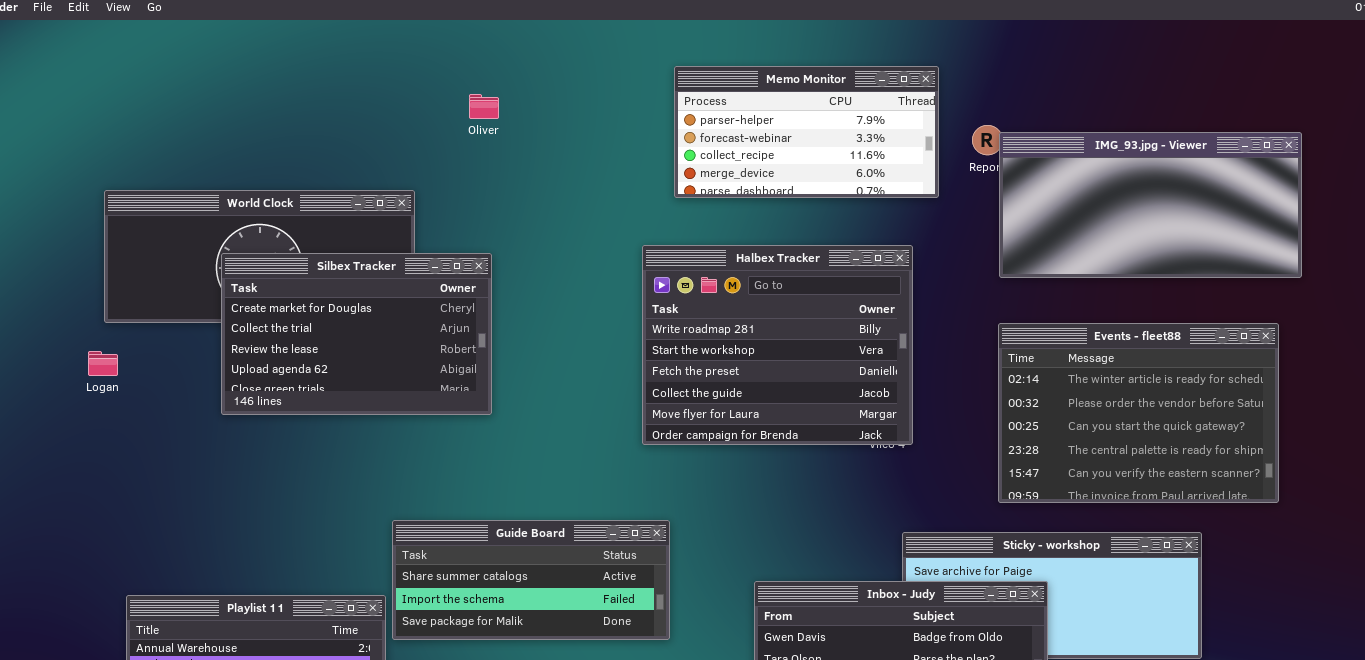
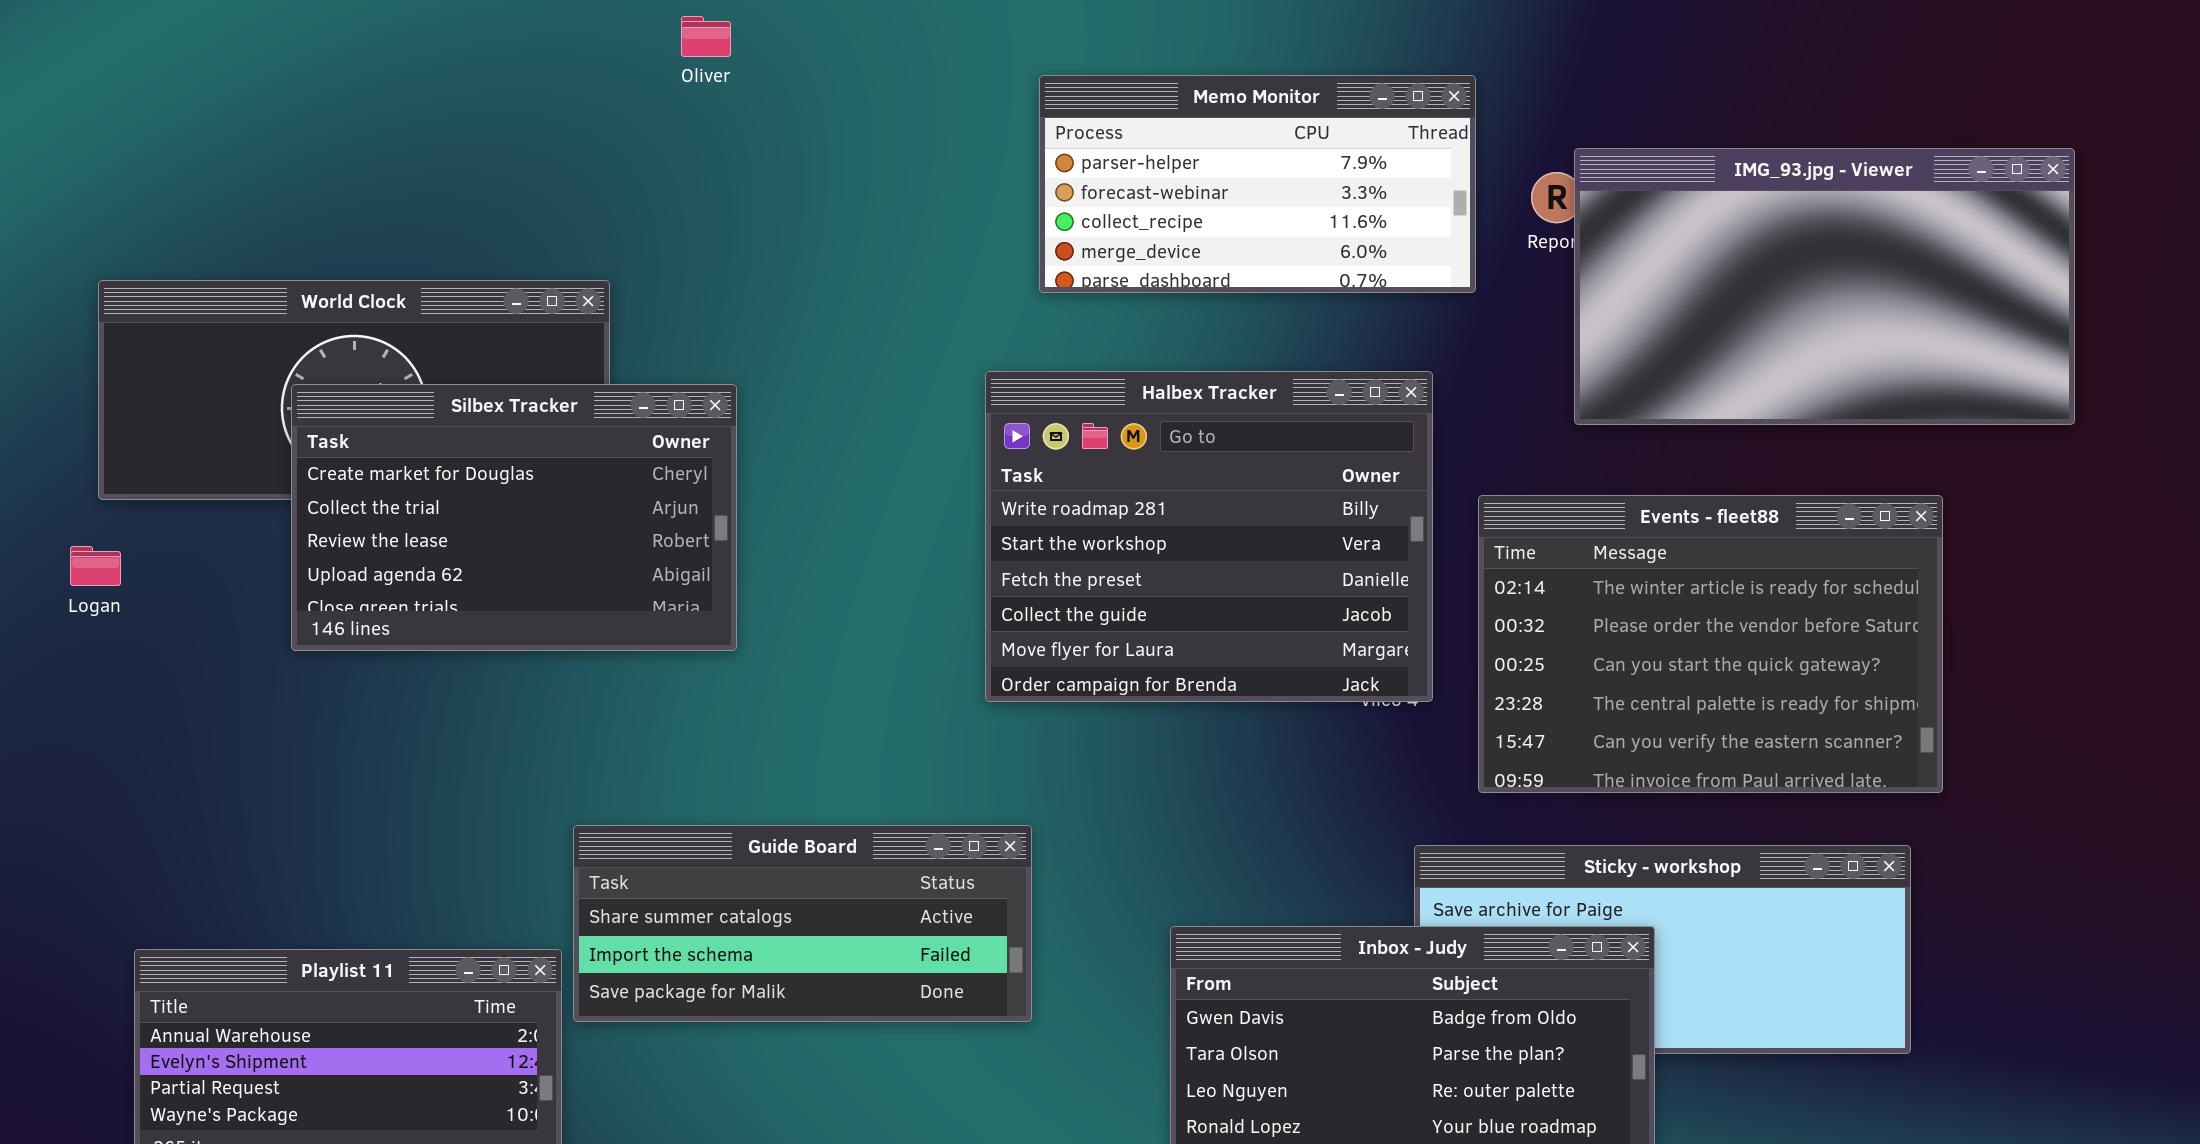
Oliver: [469,94,499,119] -> [681,16,731,57], moved
IMG_93.jpg - Viewer: [999,132,1302,278] -> [1574,148,2075,425], resized
Events - fleet88: [998,323,1279,503] -> [1478,495,1943,793], moved

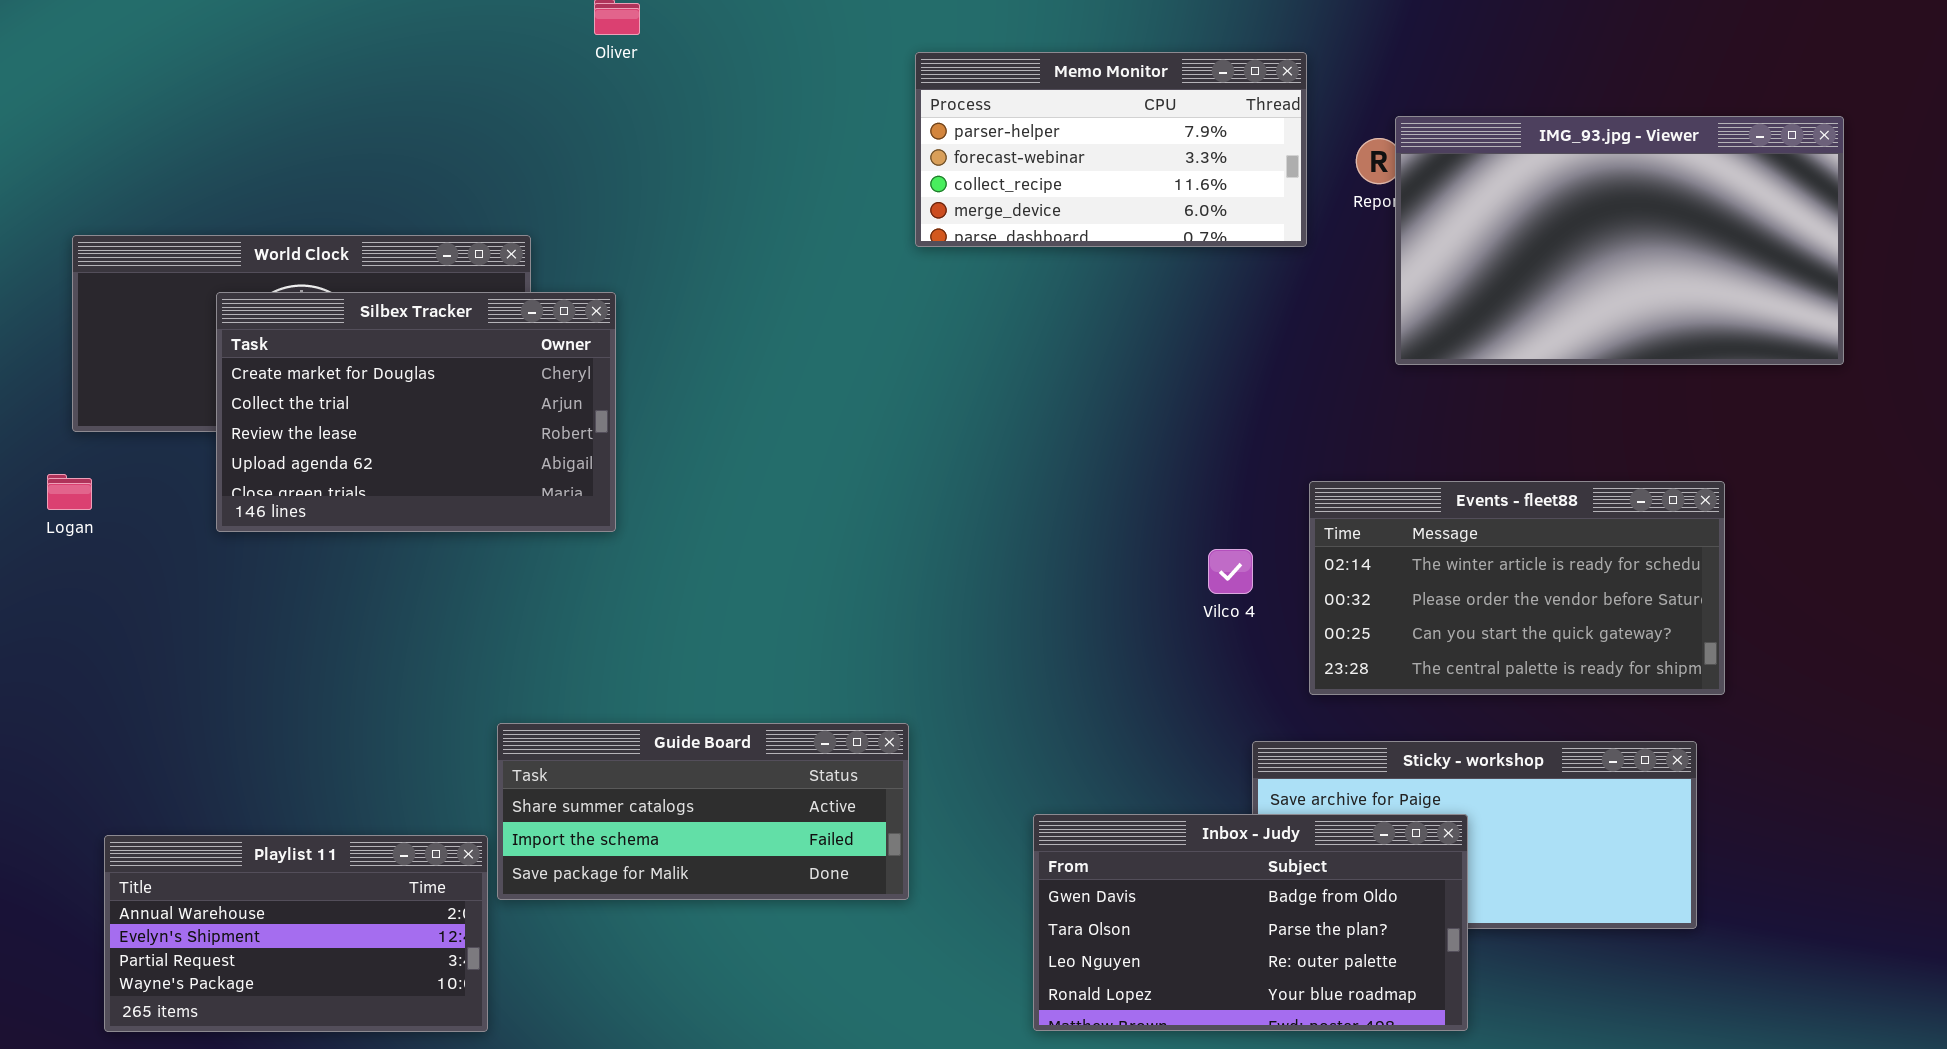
Halbex Tracker: [985,371,1433,702] -> none, closed
Silbex Tracker: [291,384,737,651] -> [216,292,616,532], moved
Events - fleet88: [1478,495,1943,793] -> [1309,481,1725,695], resized

